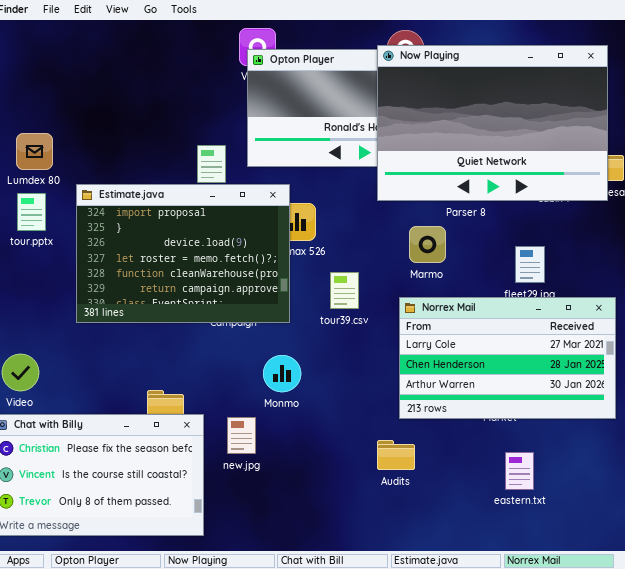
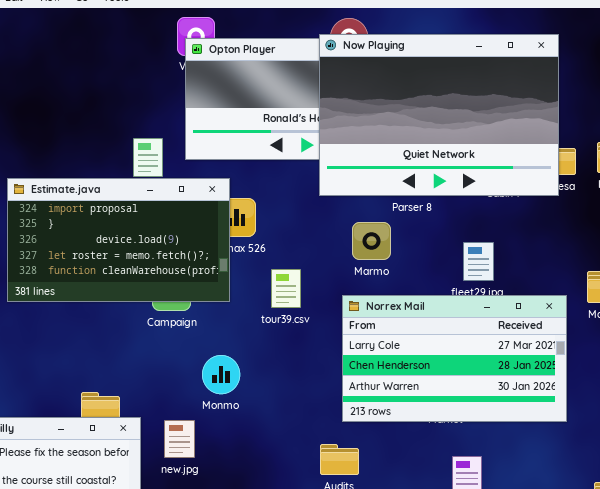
Estimate.java: [76,184,290,323] -> [7,178,230,302], resized

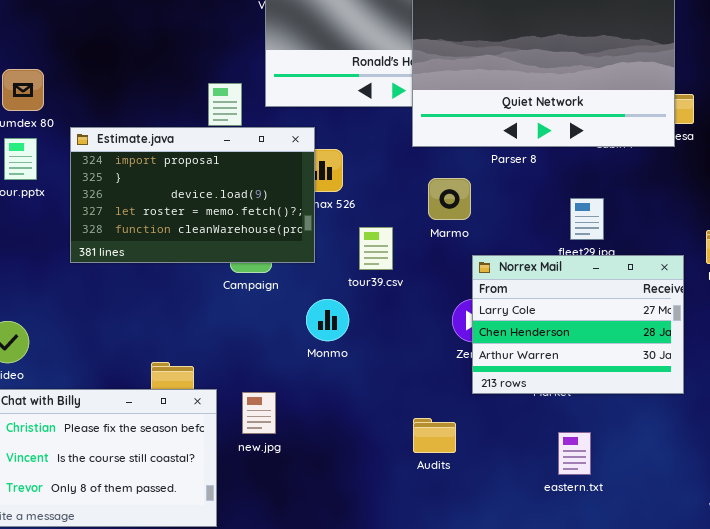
Marmo: [352,222,391,260] -> [428,178,471,220], moved
Norrex Mail: [342,295,567,422] -> [472,255,684,394], resized
Monmo: [202,355,240,394] -> [306,299,349,341], moved

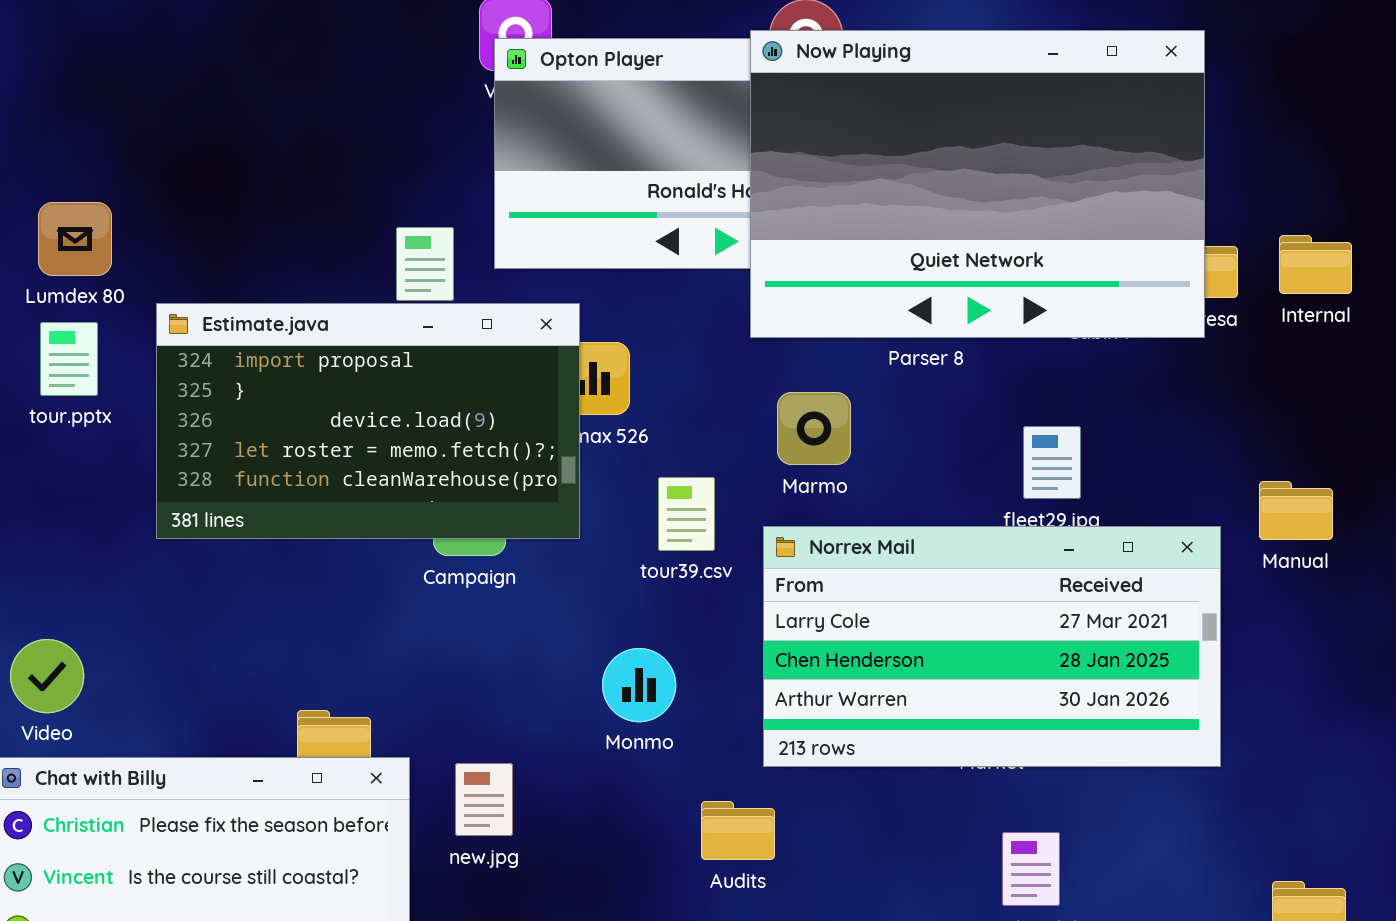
Norrex Mail: [472,255,684,394] -> [763,526,1221,767], resized
Monmo: [306,299,349,341] -> [602,648,676,722], moved
Audits: [413,418,456,453] -> [701,801,775,860], moved

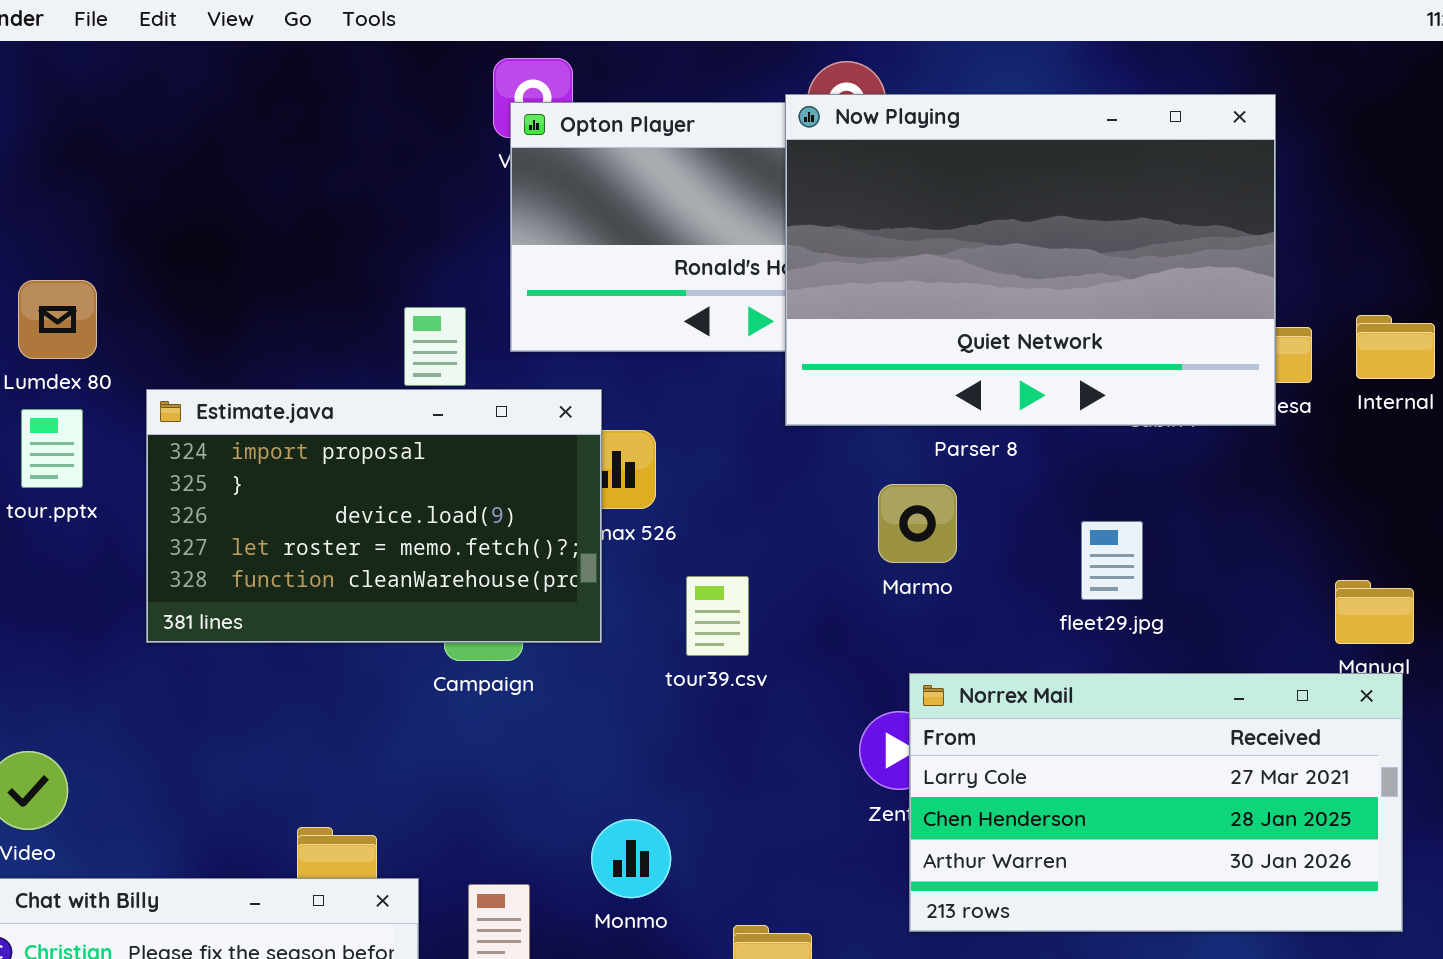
Marmo: [777,392,851,465] -> [878,484,957,563], moved
Norrex Mail: [763,526,1221,767] -> [909,673,1403,932], moved
Monmo: [602,648,676,722] -> [591,819,671,898], moved

